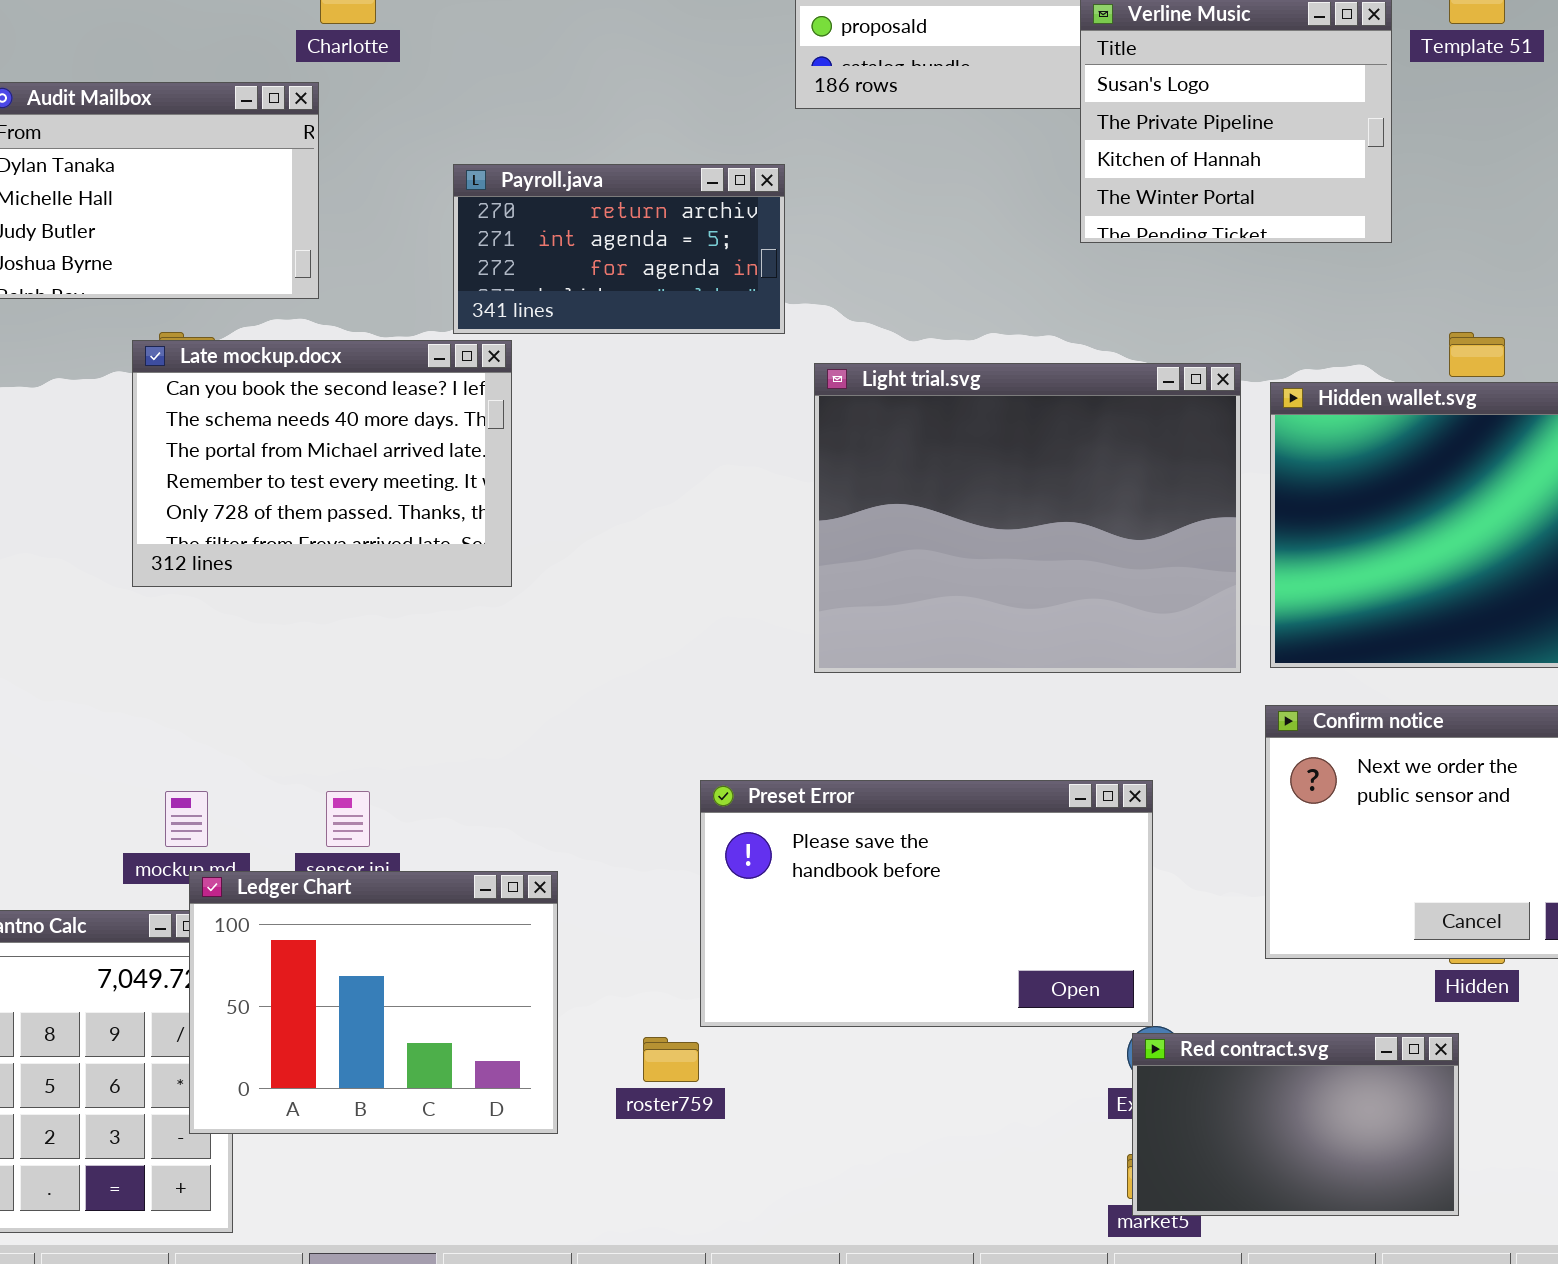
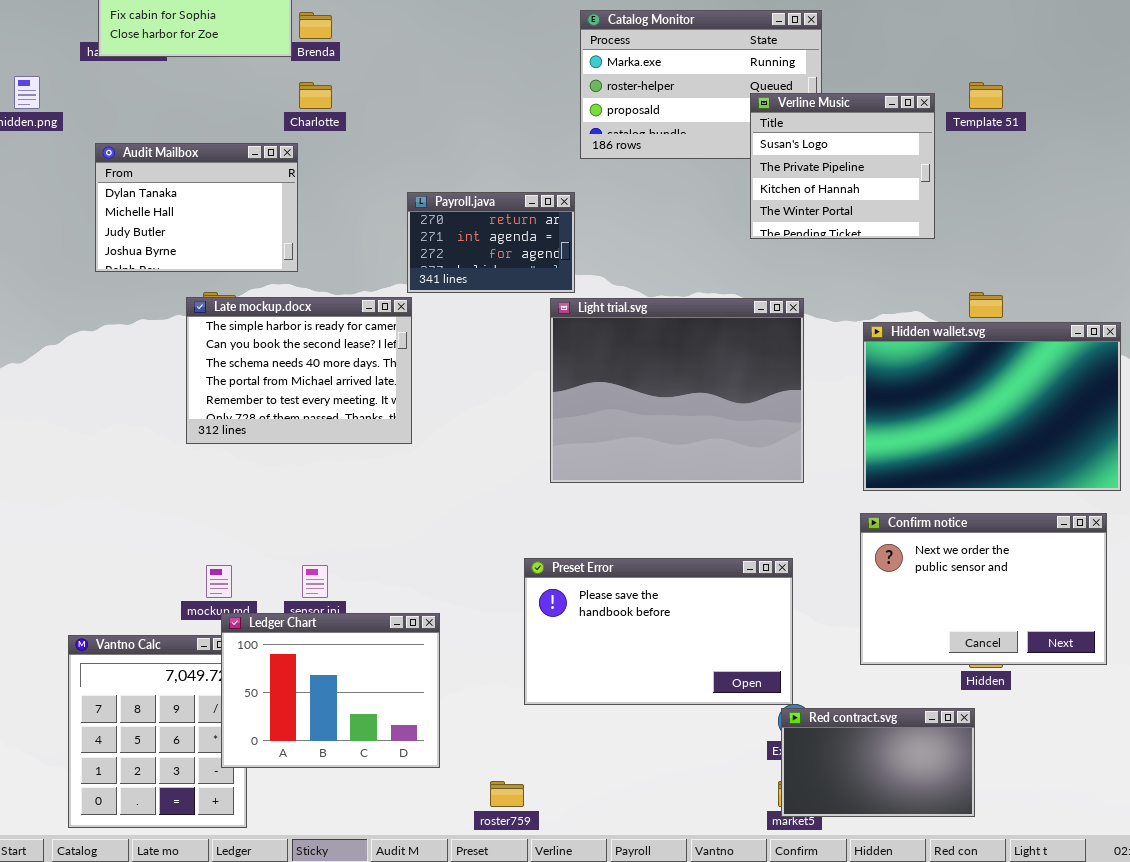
Payroll.java: [453,164,785,334] -> [407,192,575,293], resized
Late mockup.docx: [132,340,512,587] -> [186,297,412,444], scrolled up 1 row
Light trial.svg: [814,363,1241,673] -> [550,298,804,483], moved
roster759: [643,1037,699,1082] -> [490,781,524,807], moved

